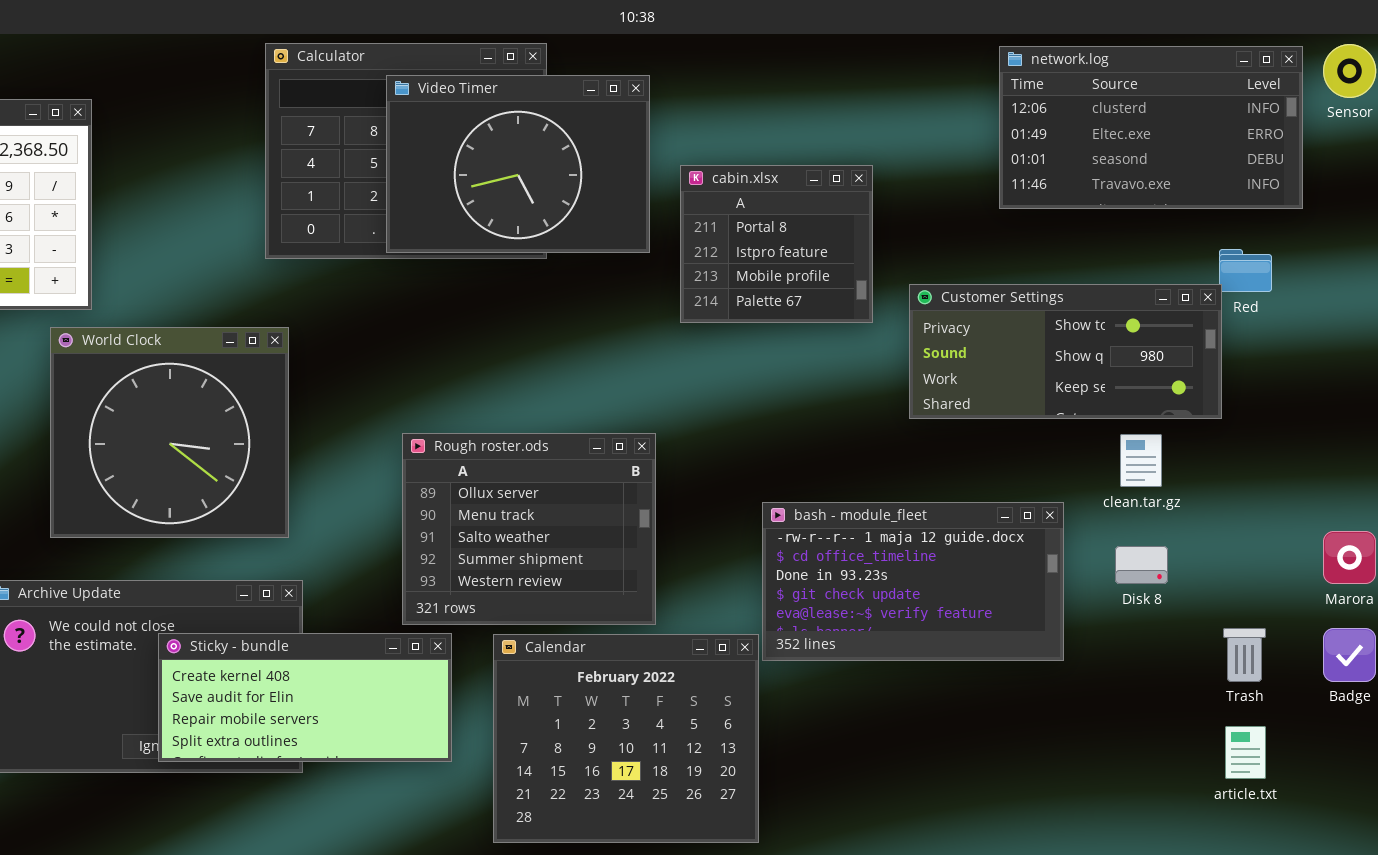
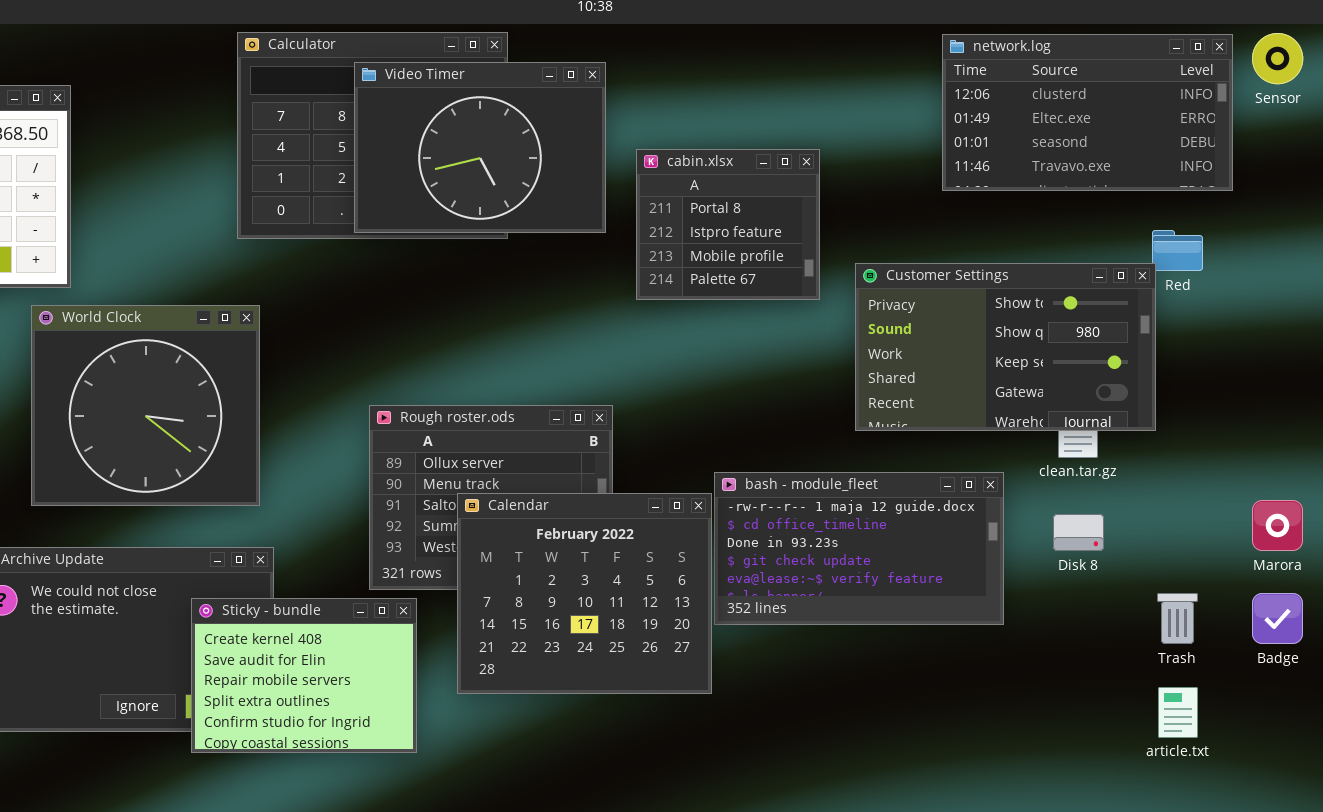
Customer Settings: [909,284,1222,419] -> [855,263,1156,431], resized
Sticky - bundle: [158,633,452,762] -> [191,598,417,753], resized
Calendar: [493,634,759,843] -> [457,493,712,694], moved

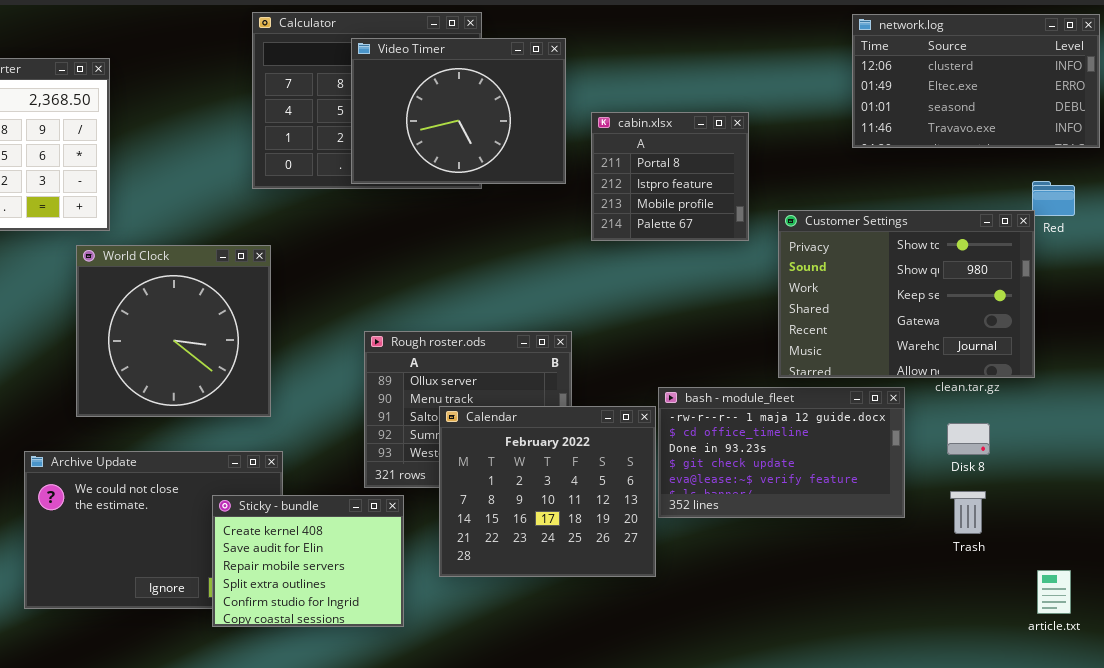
Customer Settings: [855,263,1156,431] -> [778,210,1035,378], resized
Trash: [1157,593,1198,644] -> [950,491,986,534], moved

